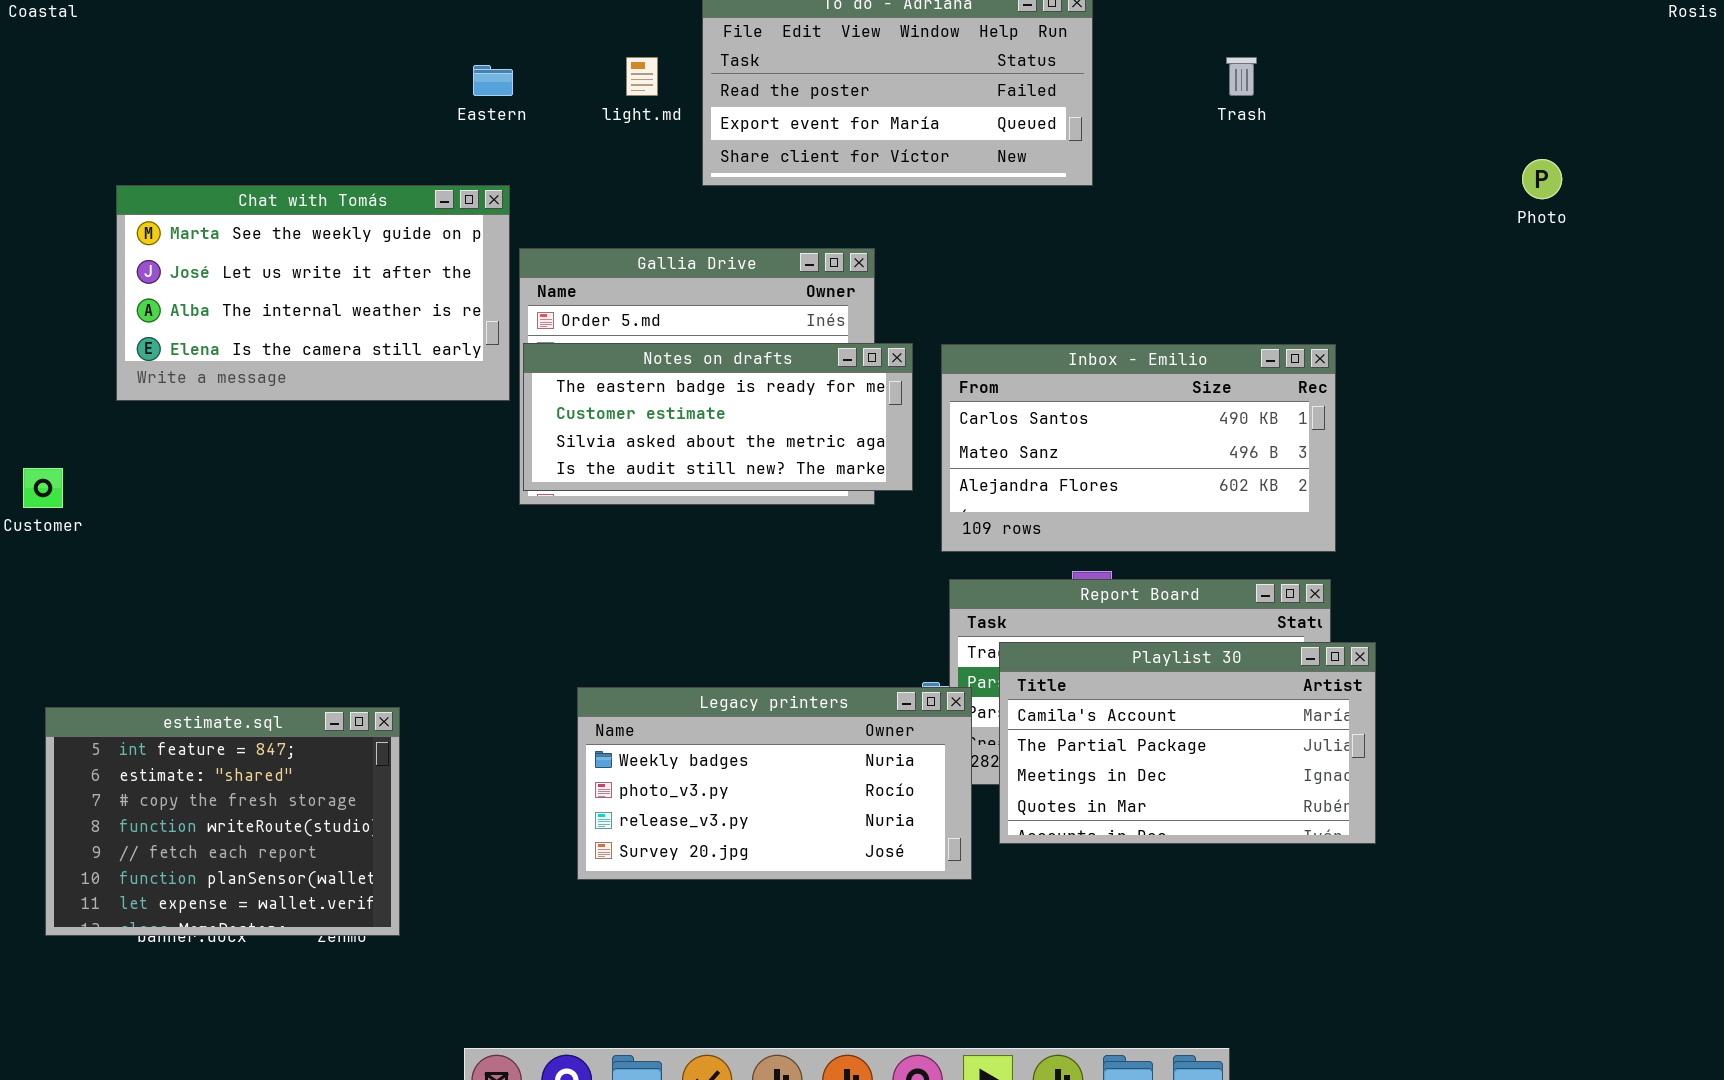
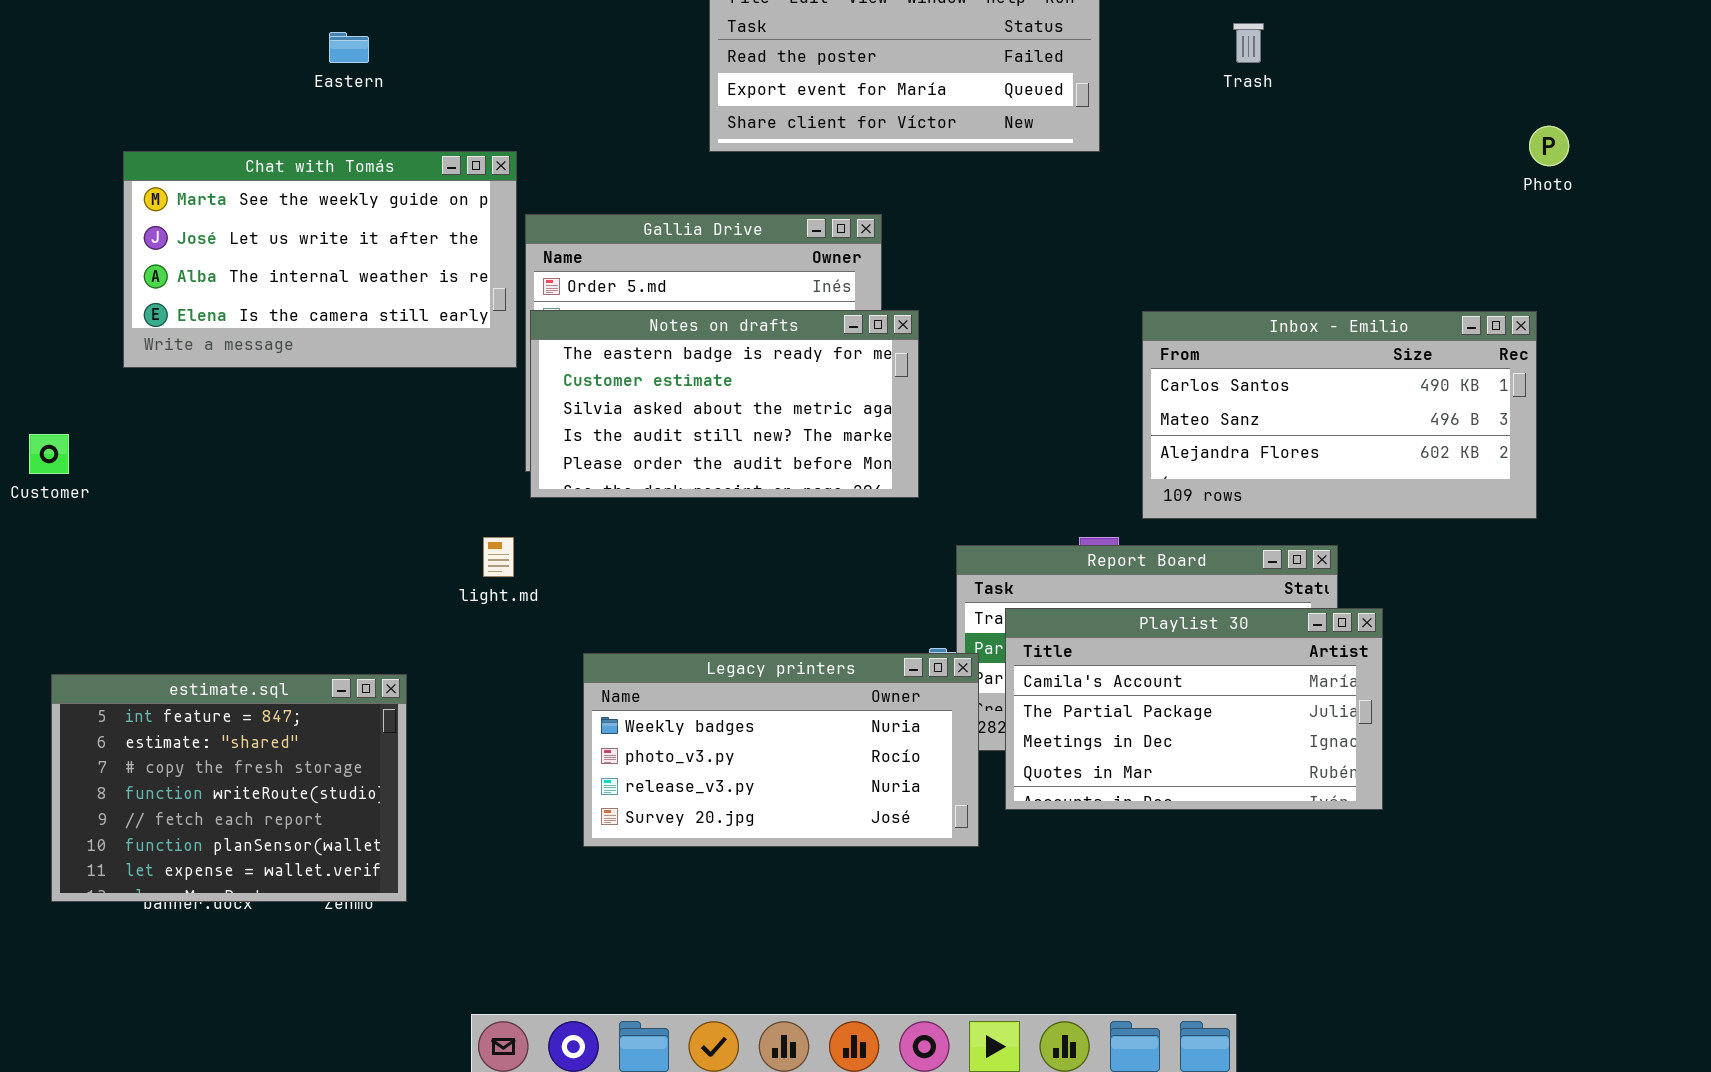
light.md: [626,57,658,96] -> [483,537,514,577], moved
Eastern: [473,65,513,96] -> [329,32,369,63], moved
Notes on drafts: [523,343,913,491] -> [530,310,919,498], resized
Inbox - Emilio: [941,344,1336,552] -> [1142,311,1537,519], moved

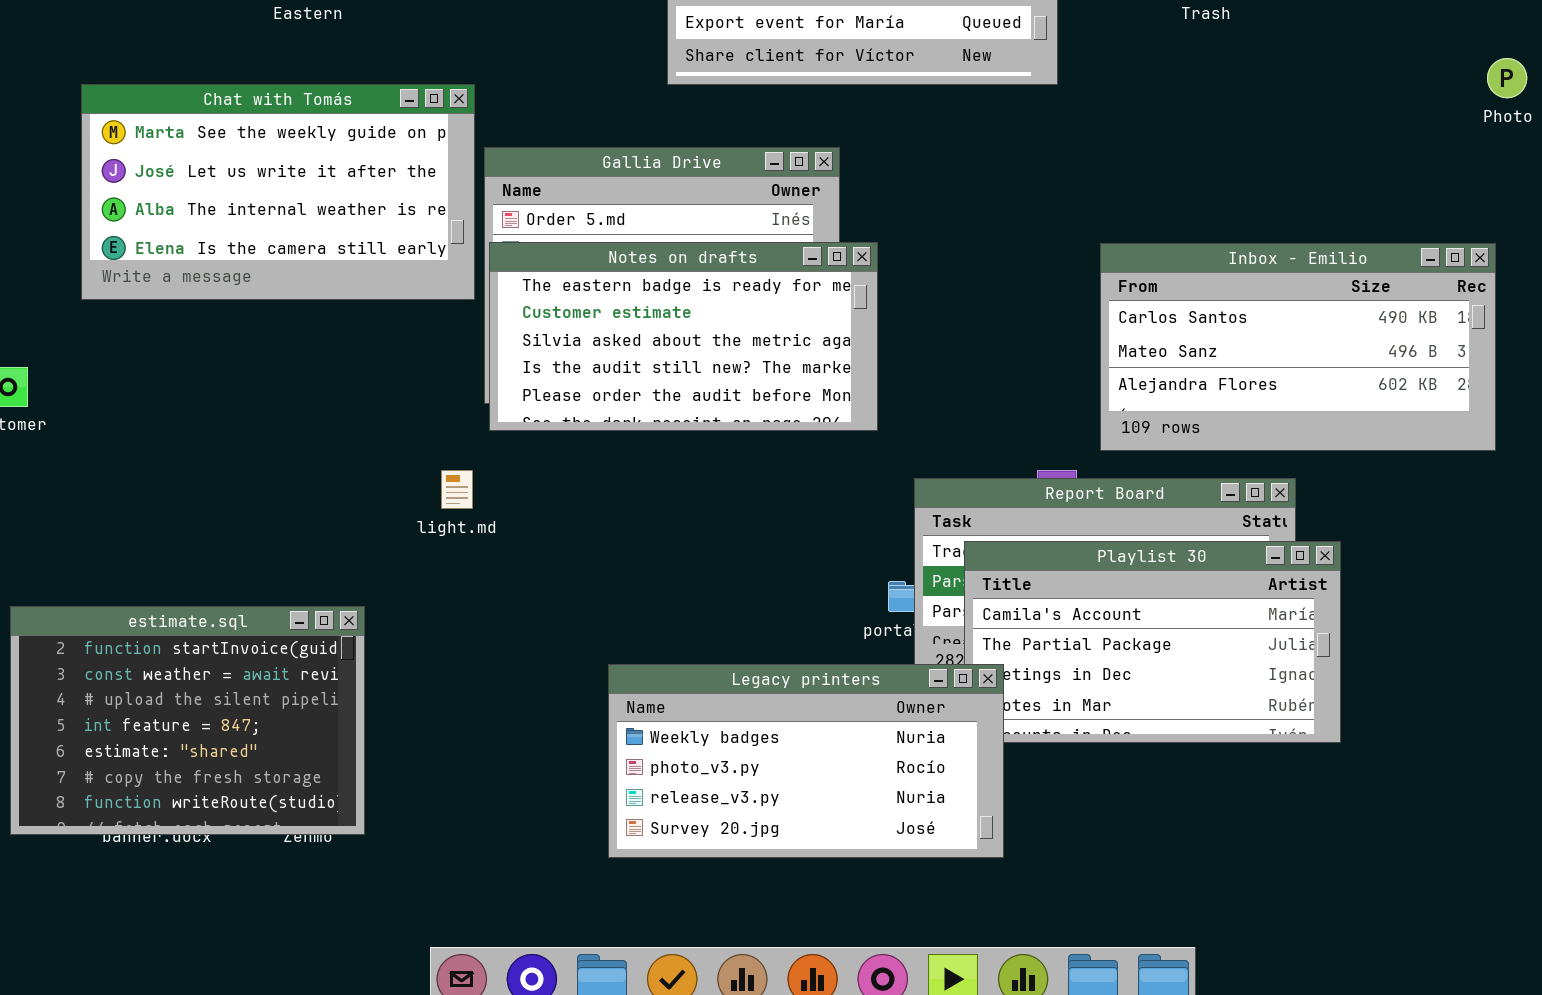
Legacy printers: [583,653,979,847] -> [608,664,1004,858], moved
estimate.sql: [51,674,407,902] -> [10,606,365,835], scrolled up 3 rows

